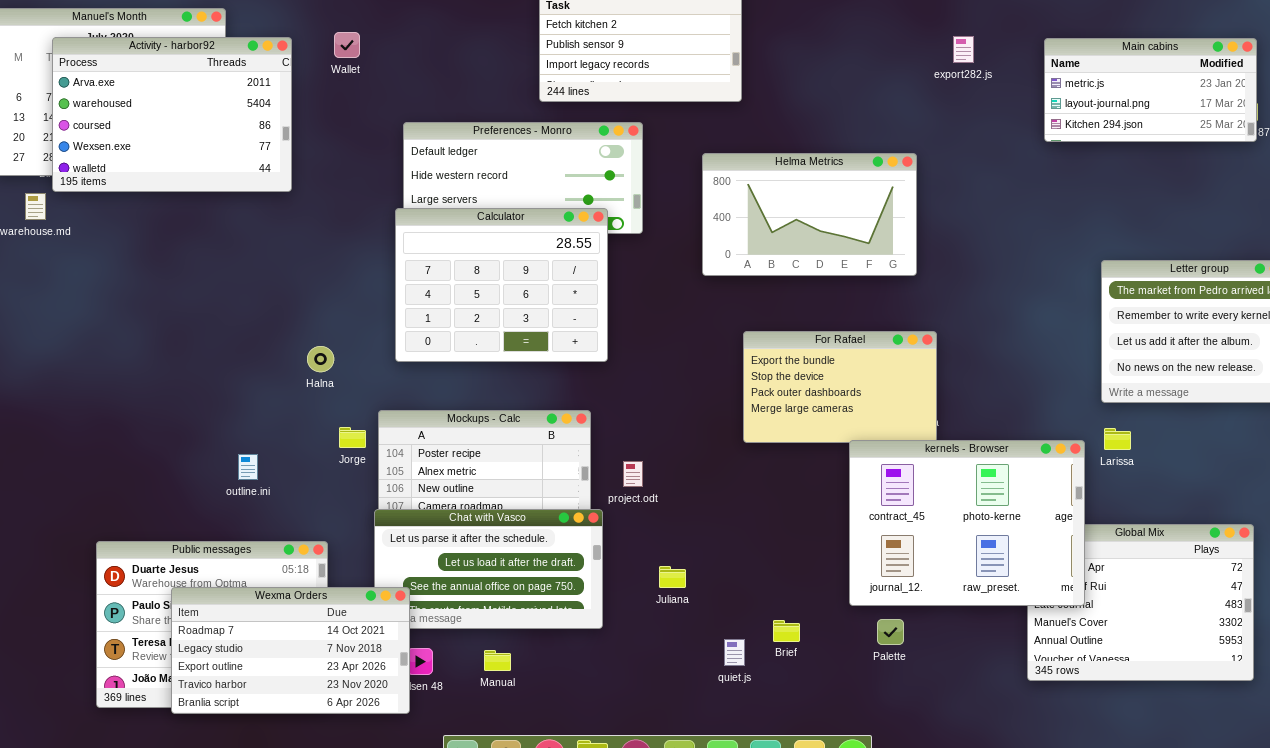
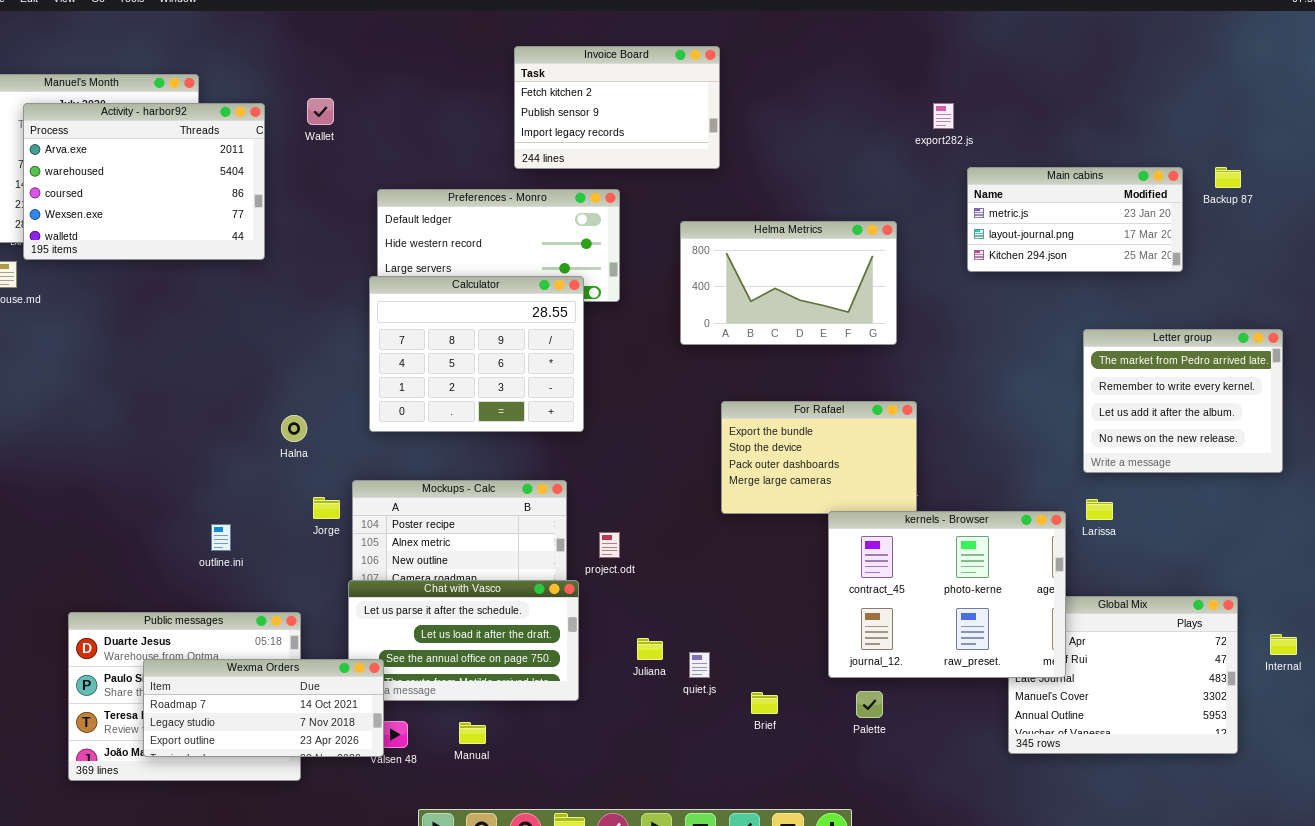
Main cabins: [1044,38,1257,142] -> [967,167,1183,272], moved
Wexma Orders: [171,587,410,714] -> [143,659,384,757], resized
quiet.js: [724,639,745,666] -> [689,652,710,678], moved

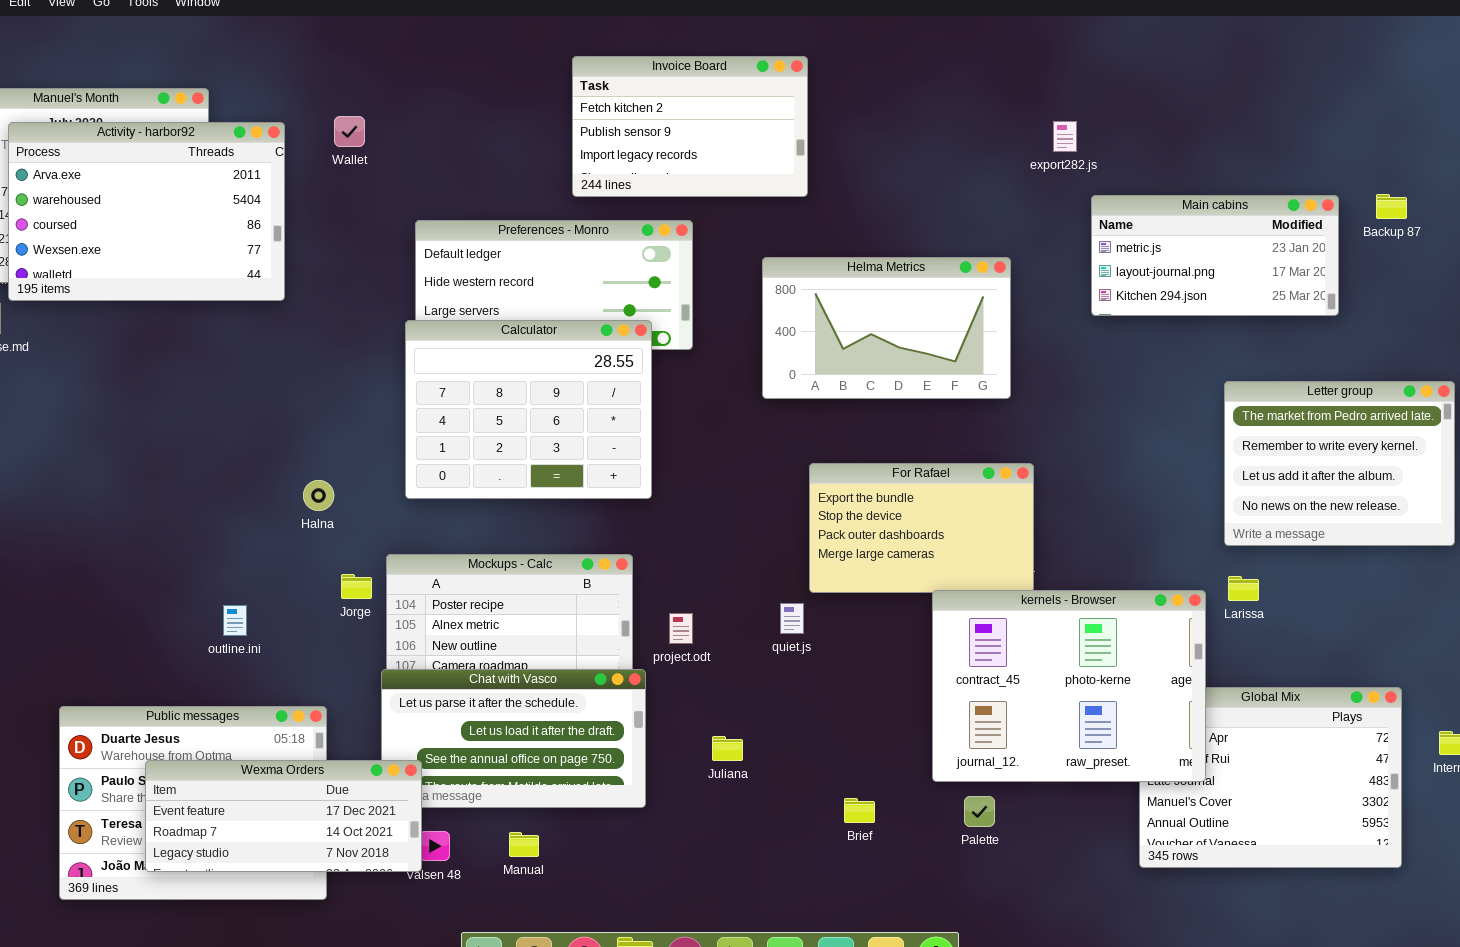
quiet.js: [689,652,710,678] -> [780,603,804,634], moved
Wexma Orders: [143,659,384,757] -> [145,760,422,872], scrolled up 1 row

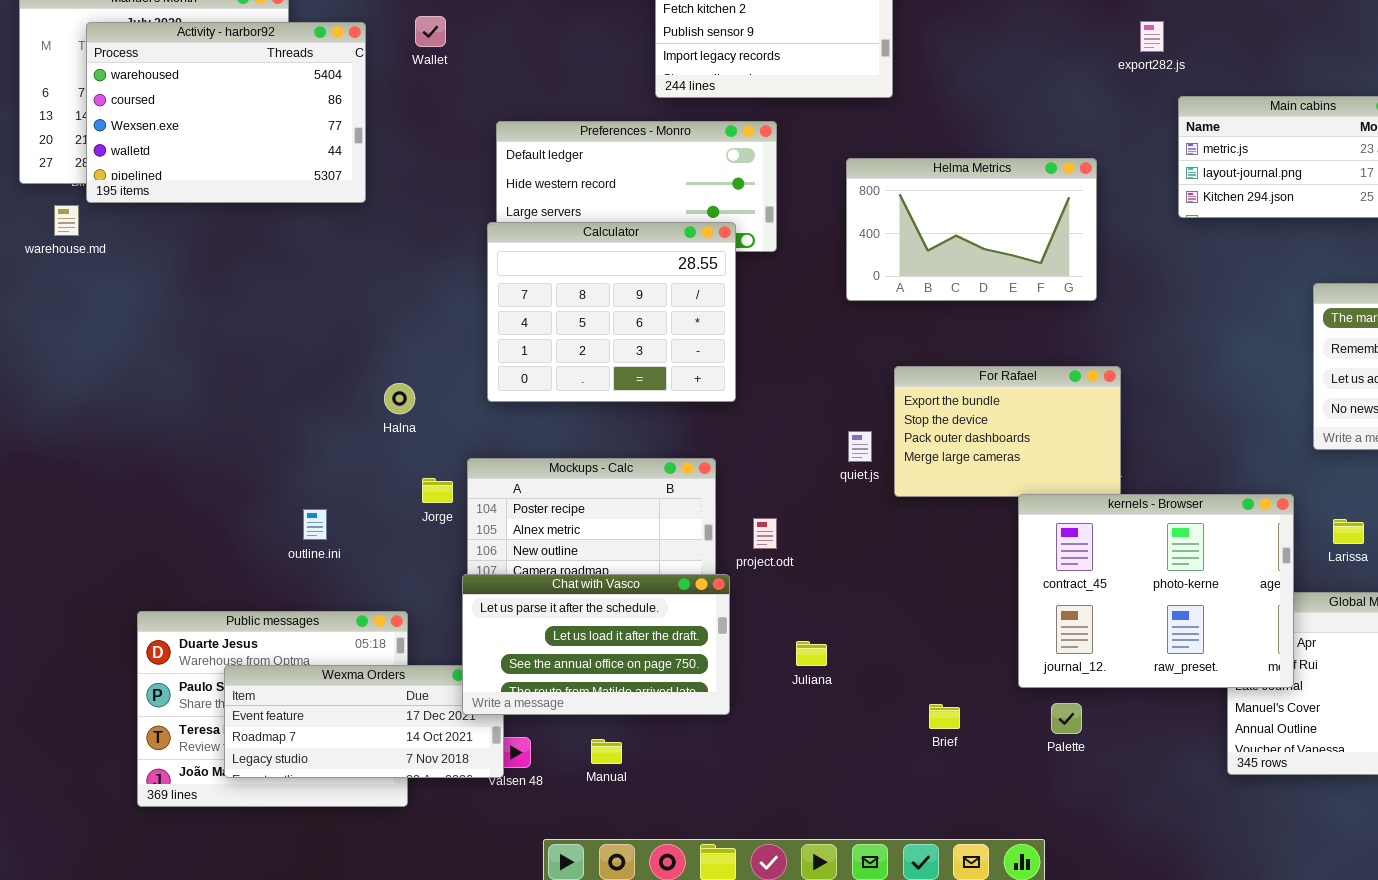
Activity - harbor92: [8,122,285,301] -> [86,22,366,203], scrolled down 1 row
Larissa: [1228,576,1259,601] -> [1333,519,1364,544], moved
quiet.js: [780,603,804,634] -> [848,431,872,462], moved
Chat with Vasco: [381,669,646,808] -> [462,574,730,715], raised

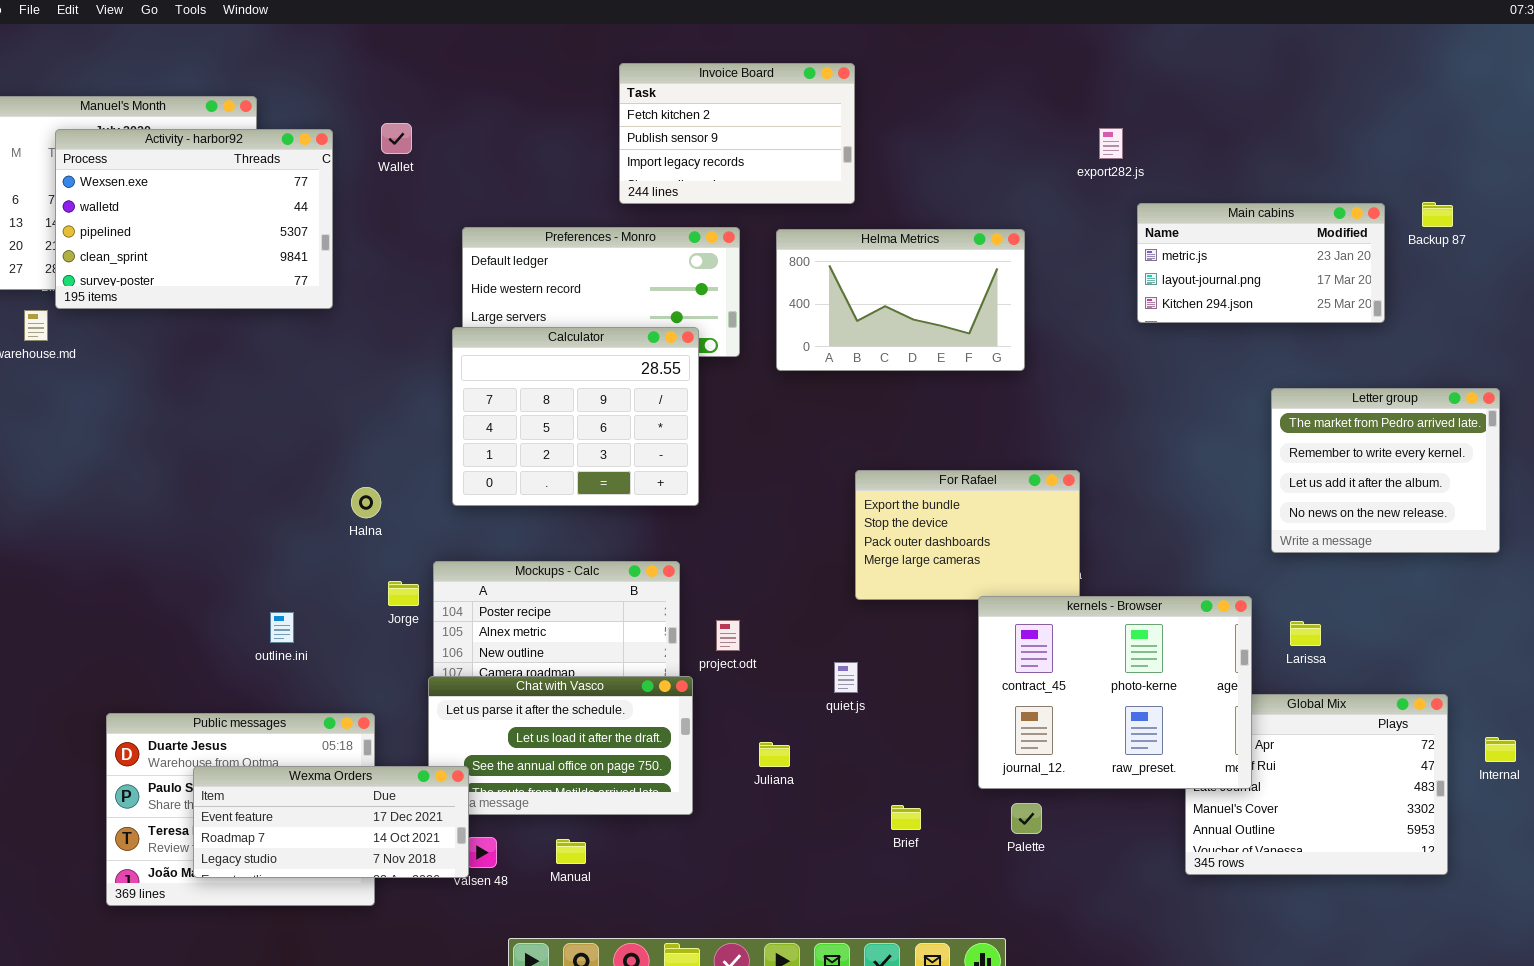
Activity - harbor92: [86,22,366,203] -> [55,129,333,309], scrolled down 2 rows
Helma Metrics: [846,158,1097,301] -> [776,229,1025,371], moved
quiet.js: [848,431,872,462] -> [834,662,858,693], moved
Wexma Orders: [224,665,504,778] -> [193,766,469,878], raised

